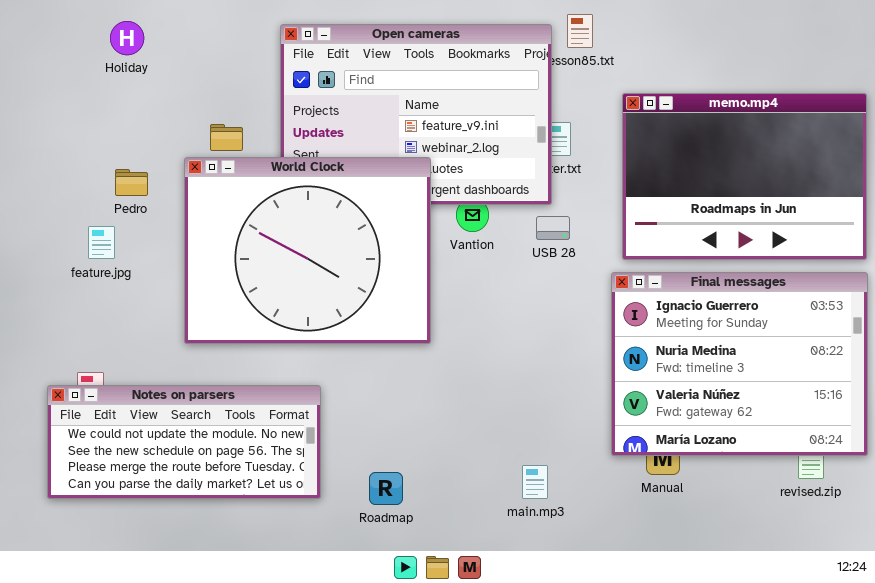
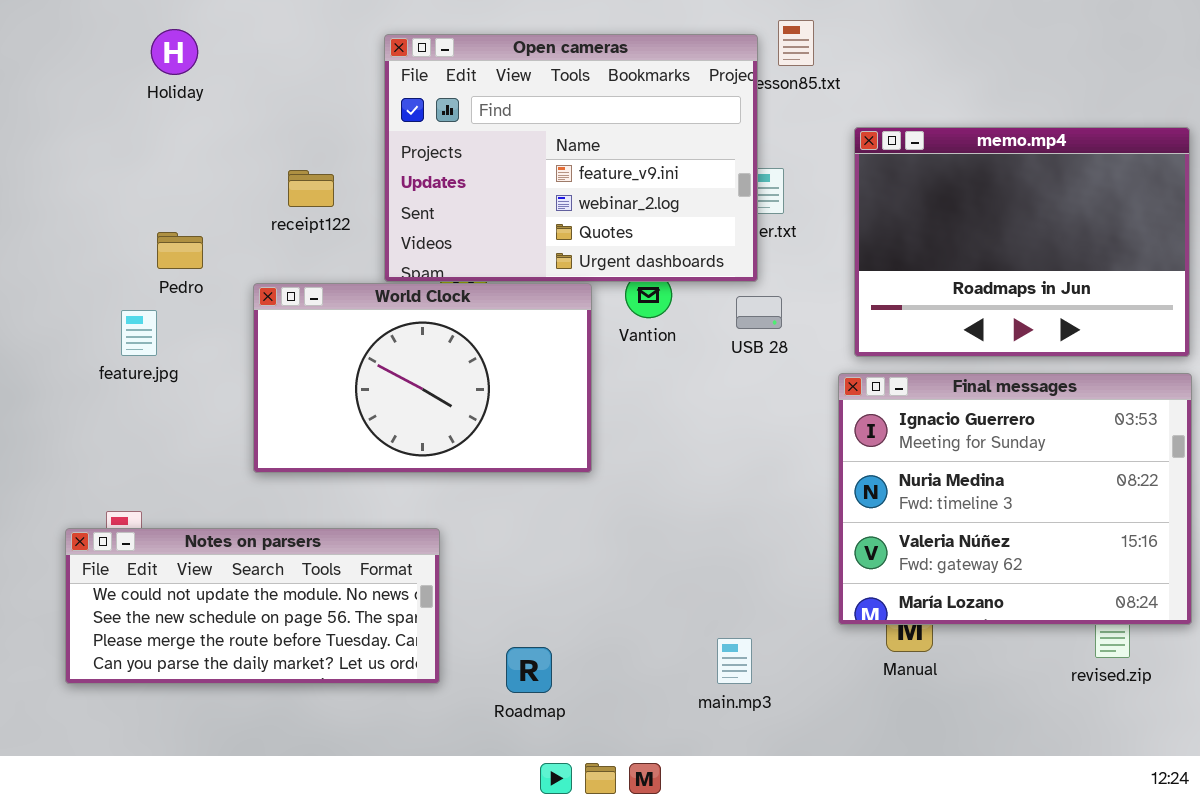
World Clock: [184,157,431,344] -> [253,283,592,473], resized

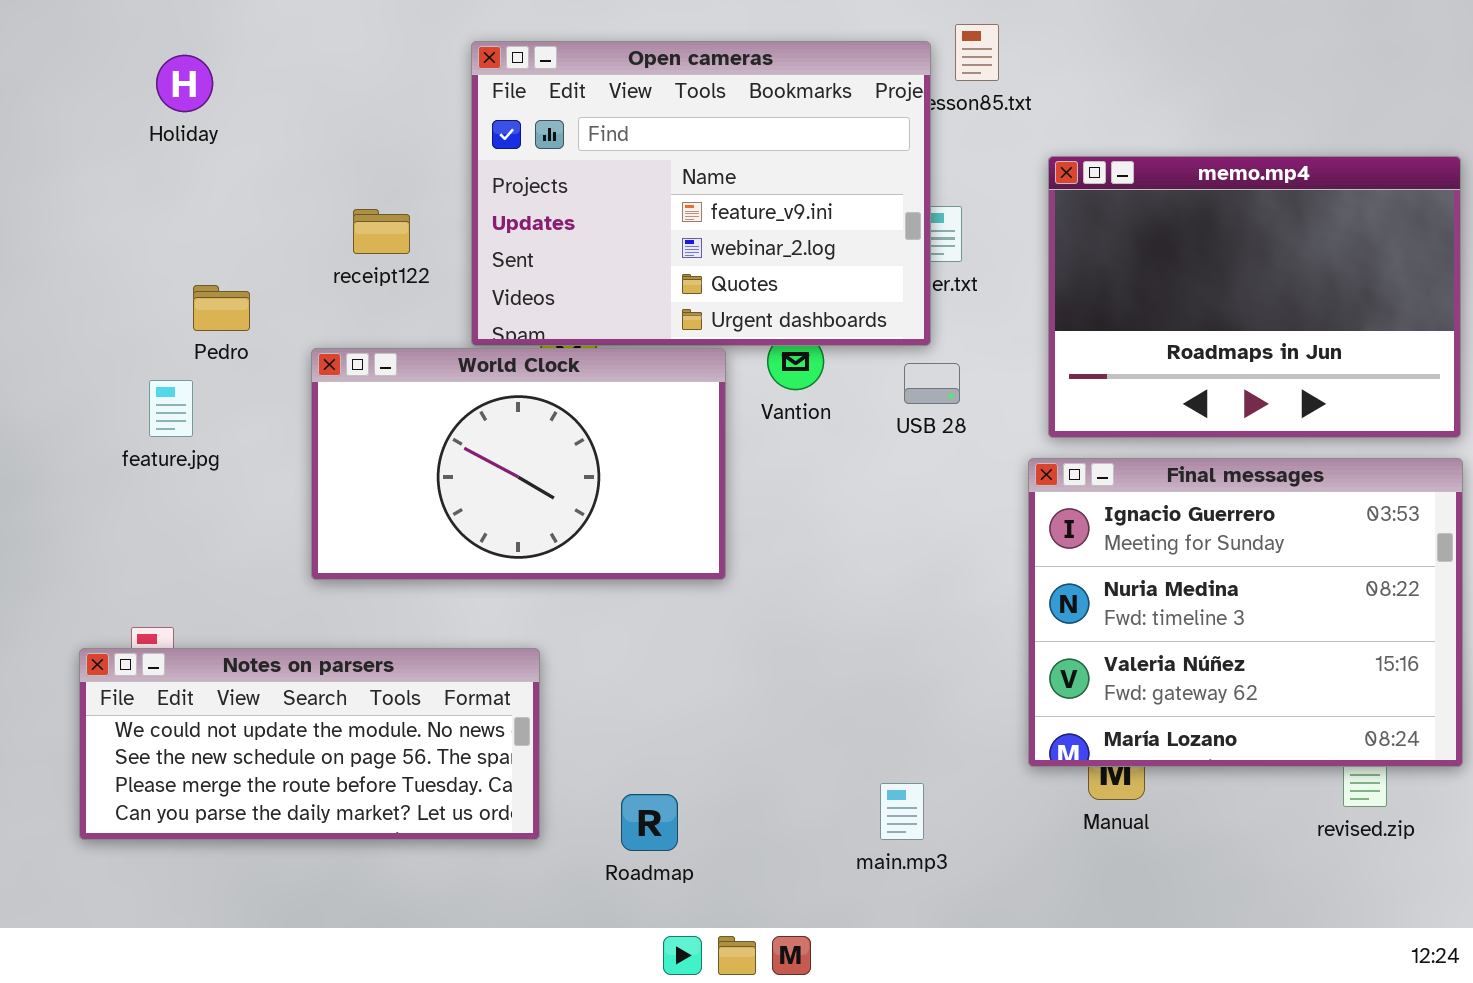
Holiday: [151,29,198,75] -> [156,55,213,112], moved

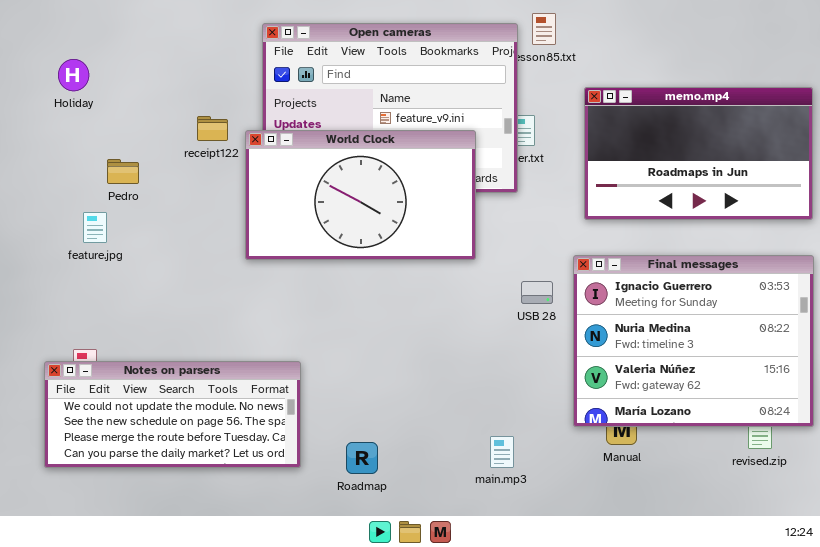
Holiday: [156,55,213,112] -> [58,59,89,91], moved
memo.mp4: [1048,156,1461,438] -> [584,87,813,220], resized
World Clock: [311,348,726,580] -> [245,130,476,260], moved
USB 28: [904,363,960,404] -> [521,281,553,304], moved

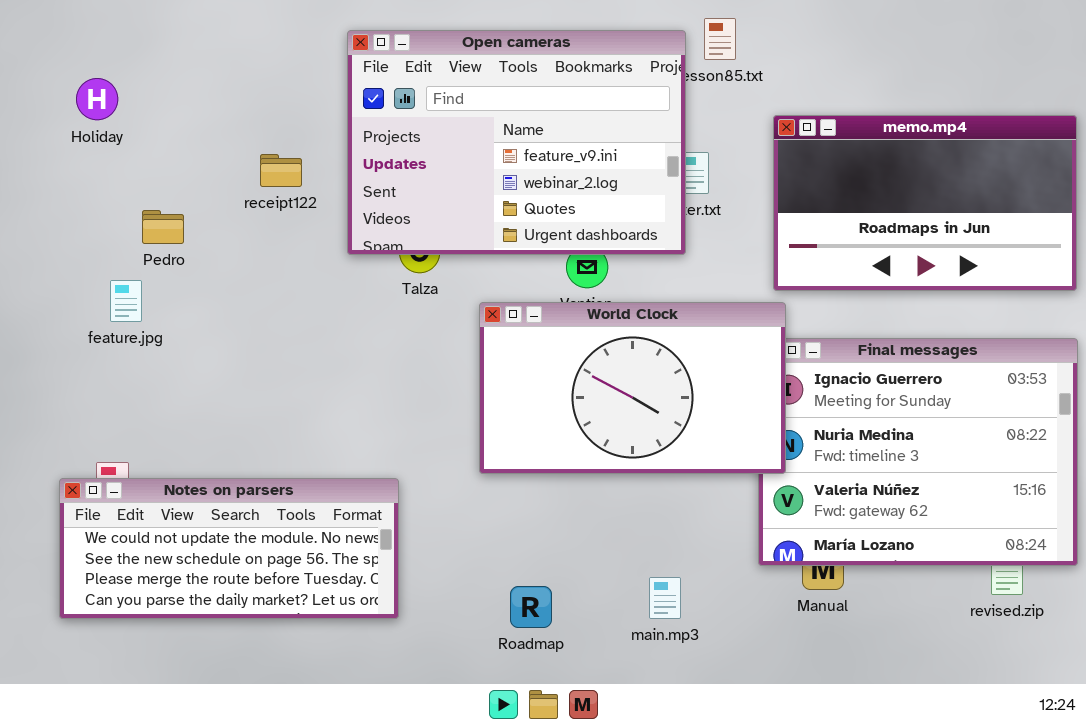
World Clock: [245,130,476,260] -> [479,302,786,474], moved
Roadmap: [346,442,378,474] -> [510,586,552,628], moved

